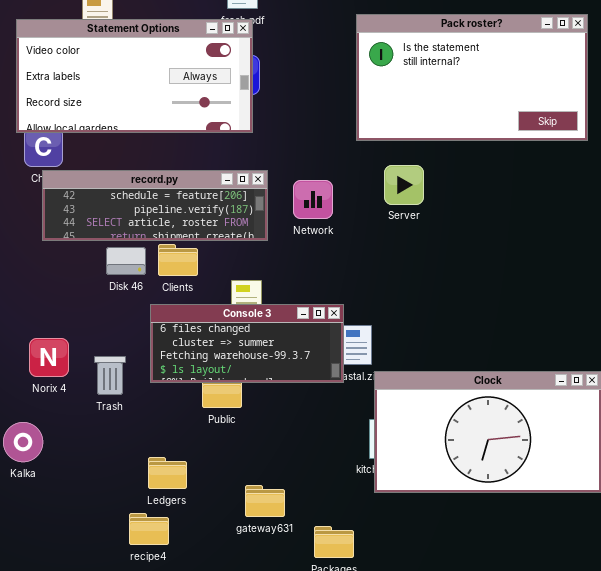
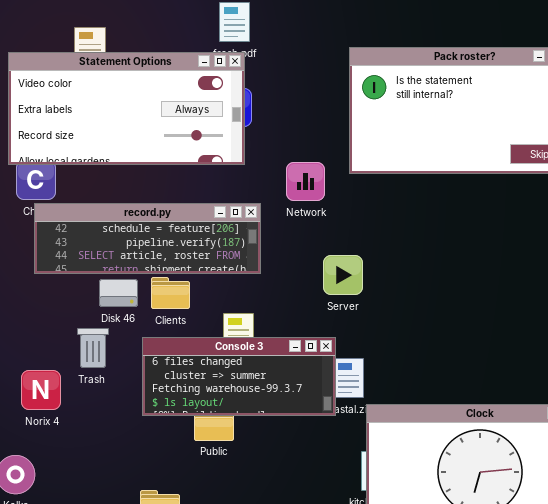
Server: [384,165,424,205] -> [323,255,363,295], moved
Network: [293,180,333,219] -> [286,162,325,201], moved
Trash: [94,356,126,395] -> [77,328,109,368], moved

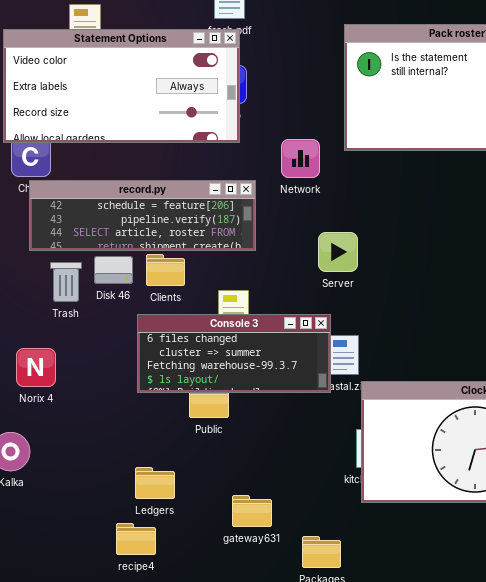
Trash: [77,328,109,368] -> [50,262,82,302], moved

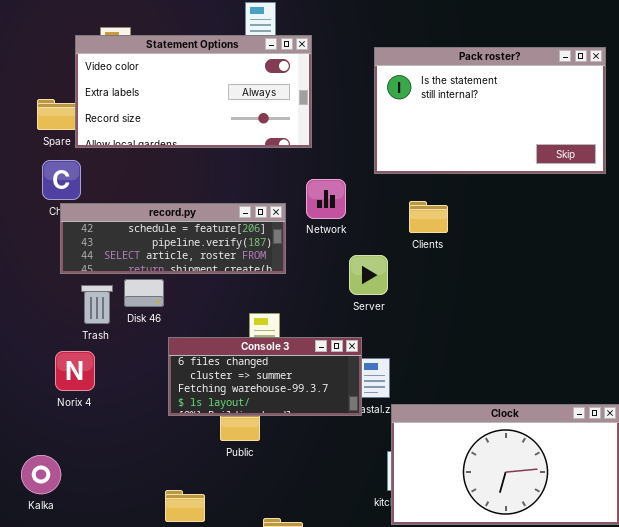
Statement Options: [3,29,240,143] -> [75,35,312,148], moved
Network: [281,139,320,178] -> [306,179,346,219], moved
Clients: [146,254,185,286] -> [409,201,448,233], moved
Norix 4: [16,348,56,387] -> [55,351,95,391], moved

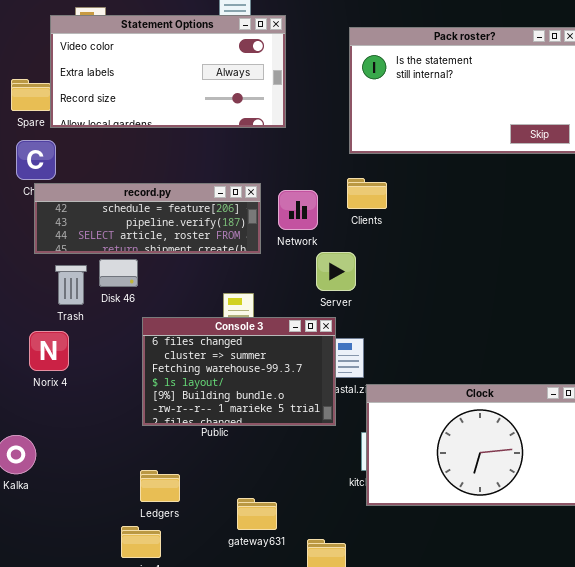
Network: [306,179,346,219] -> [278,190,318,230], moved
Clients: [409,201,448,233] -> [347,178,387,209], moved
Server: [349,255,388,295] -> [316,252,356,291], moved
Console 3: [168,337,362,416] -> [142,317,336,426], resized

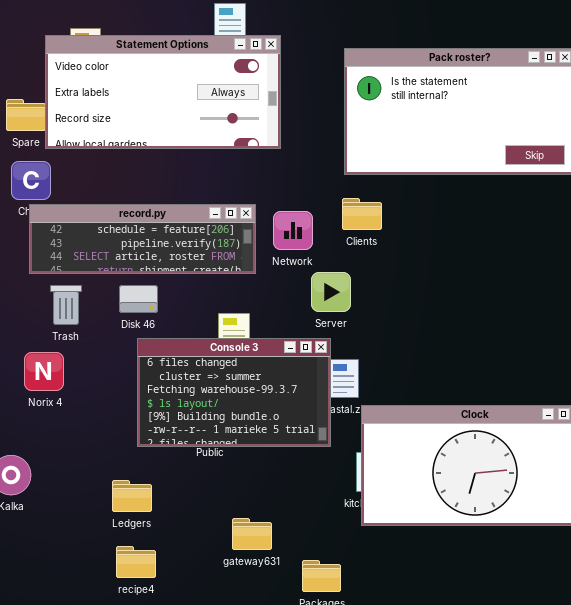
Disk 46: [99,259,138,287] -> [119,285,158,313], moved
Ledgers: [140,470,180,502] -> [112,480,152,512], moved

